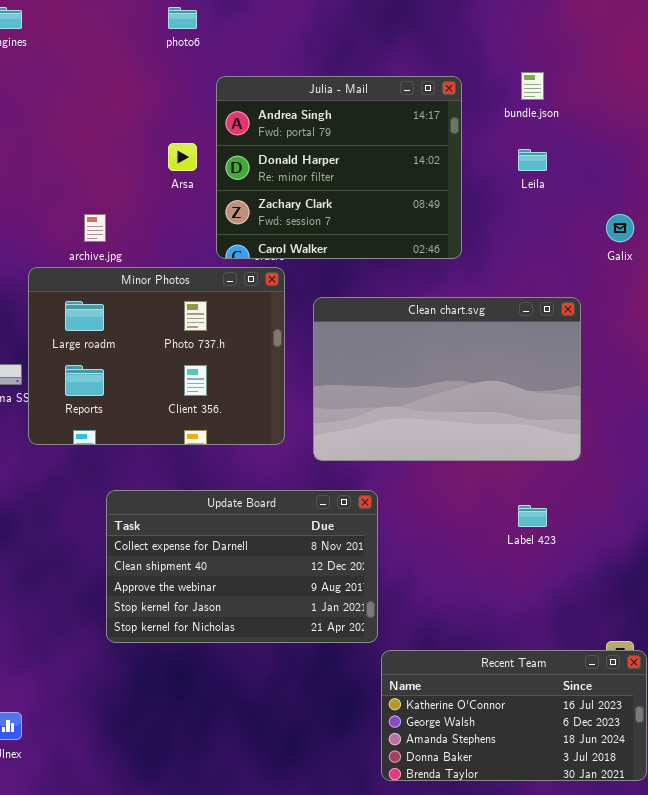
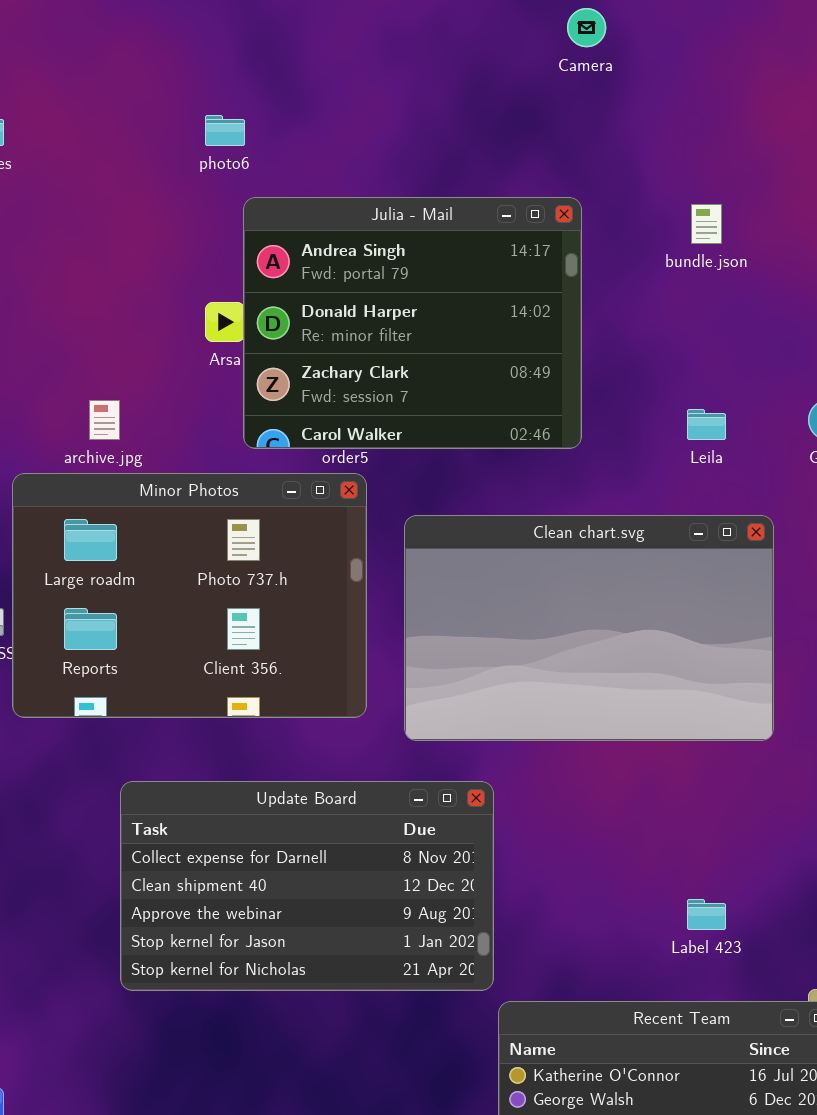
Julia - Mail: [216,76,462,259] -> [243,197,582,449], moved
Leila: [518,149,547,171] -> [687,409,726,440], moved
Label 423: [518,505,547,527] -> [687,899,726,930], moved

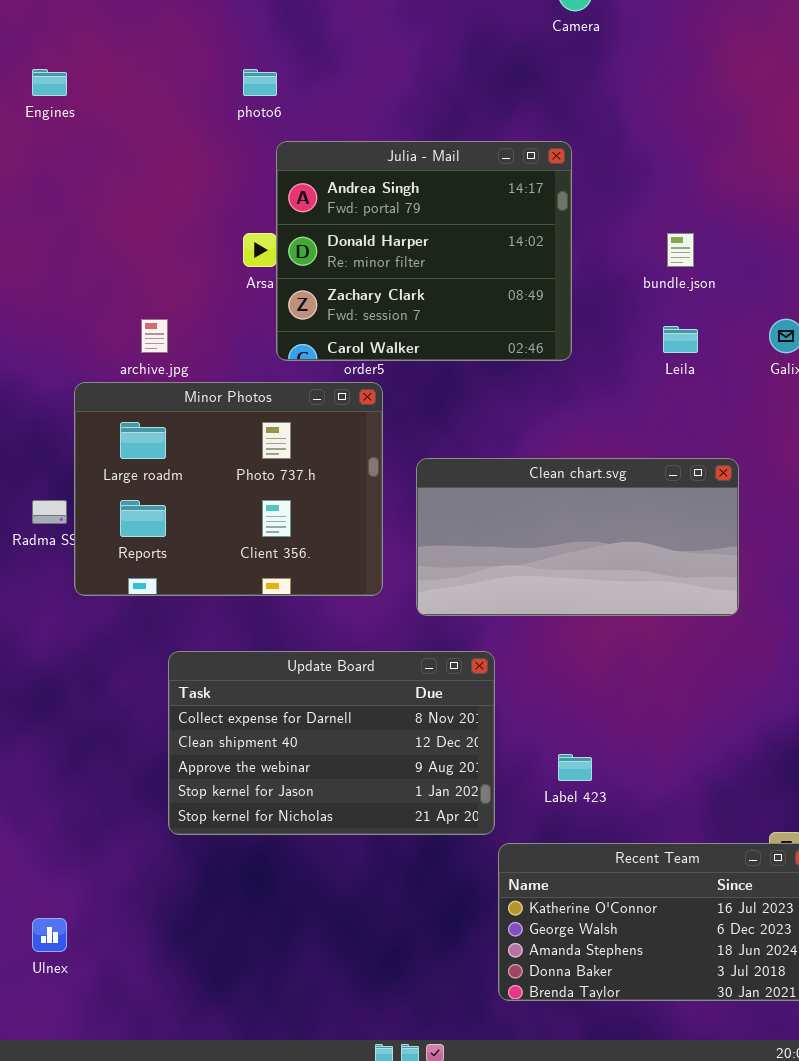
bundle.json: [691,204,722,244] -> [667,233,694,267], moved
Clean chart.svg: [404,515,774,741] -> [416,458,739,616], resized
Label 423: [687,899,726,930] -> [558,754,592,781], moved

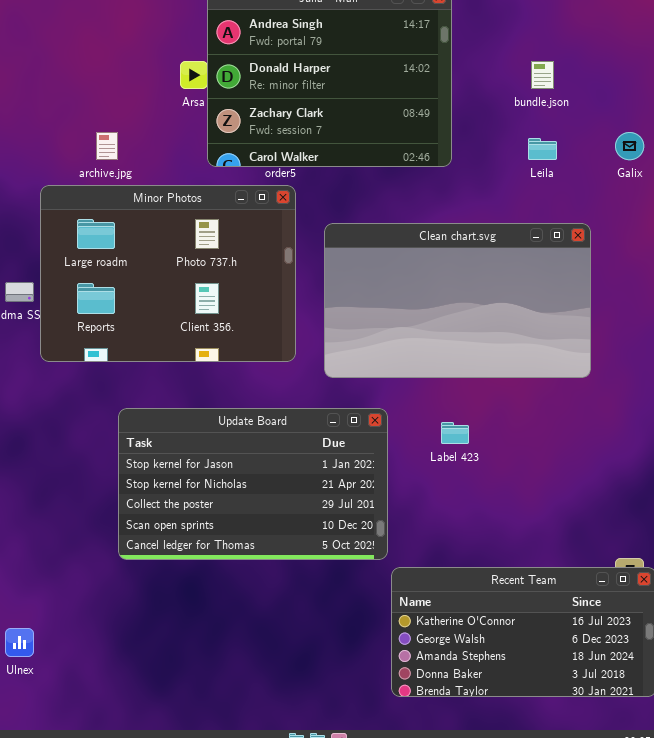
Clean chart.svg: [416,458,739,616] -> [324,223,591,378], resized
Update Board: [168,651,495,835] -> [118,408,388,560], scrolled down 3 rows
Label 423: [558,754,592,781] -> [441,422,469,444], moved

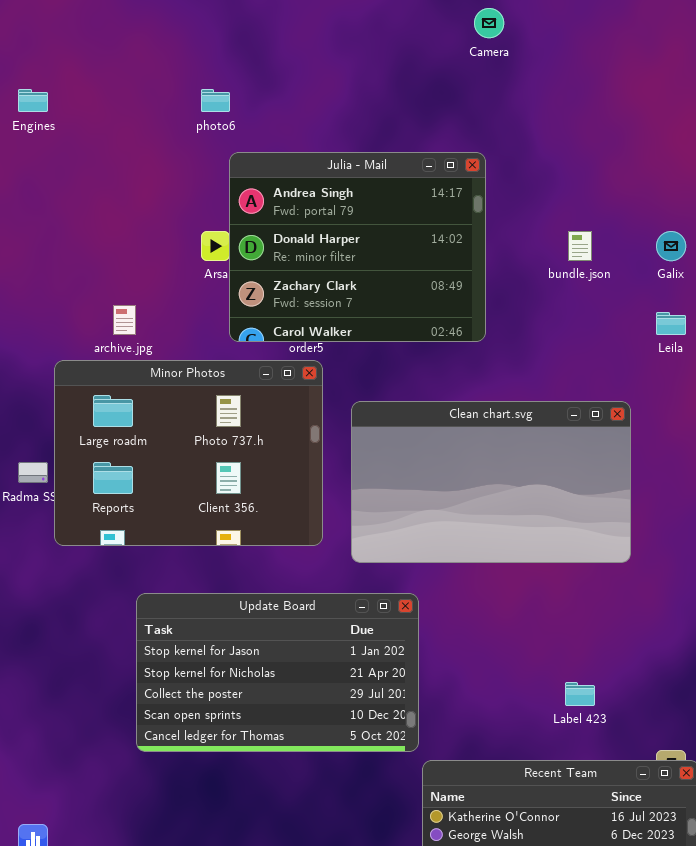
Galix: [615,132,644,160] -> [656,231,686,261], moved
Leila: [528,138,557,160] -> [656,312,686,335], moved
Label 423: [441,422,469,444] -> [565,682,595,706], moved

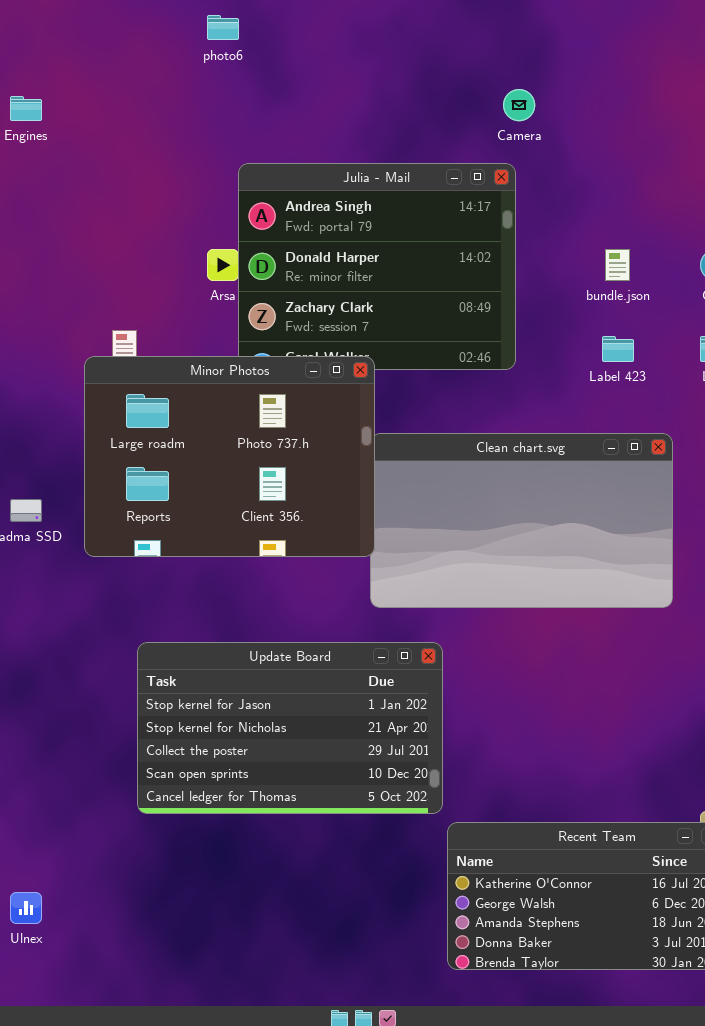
Camera: [474,8,504,38] -> [503,89,535,121], moved
photo6: [201,89,230,112] -> [207,15,239,40], moved
Minor Photos: [54,360,323,546] -> [84,356,375,557], moved
Label 423: [565,682,595,706] -> [602,336,634,362], moved

